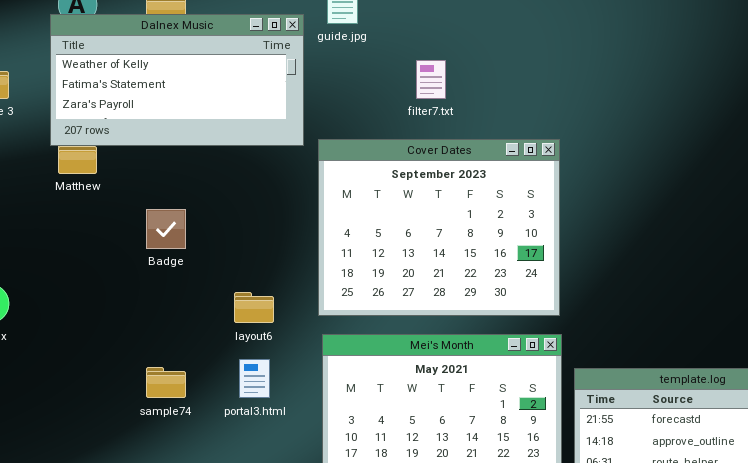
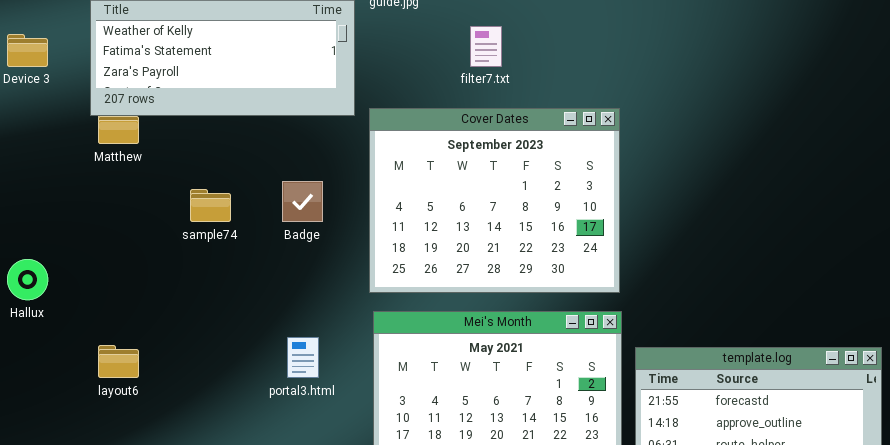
Badge: [146,209,186,249] -> [282,181,323,222], moved
layout6: [234,292,274,323] -> [98,345,139,378], moved
sample74: [146,367,186,398] -> [190,189,231,222], moved

